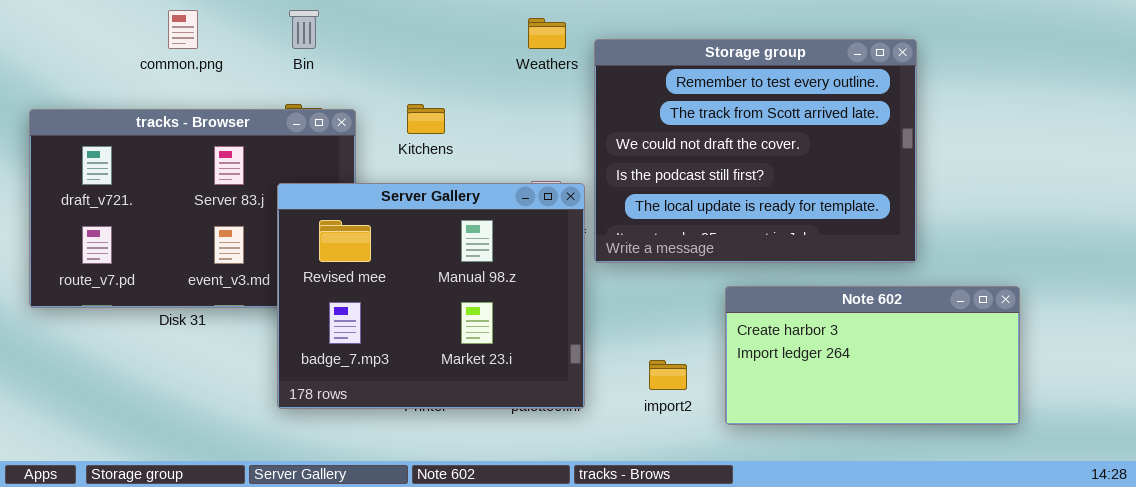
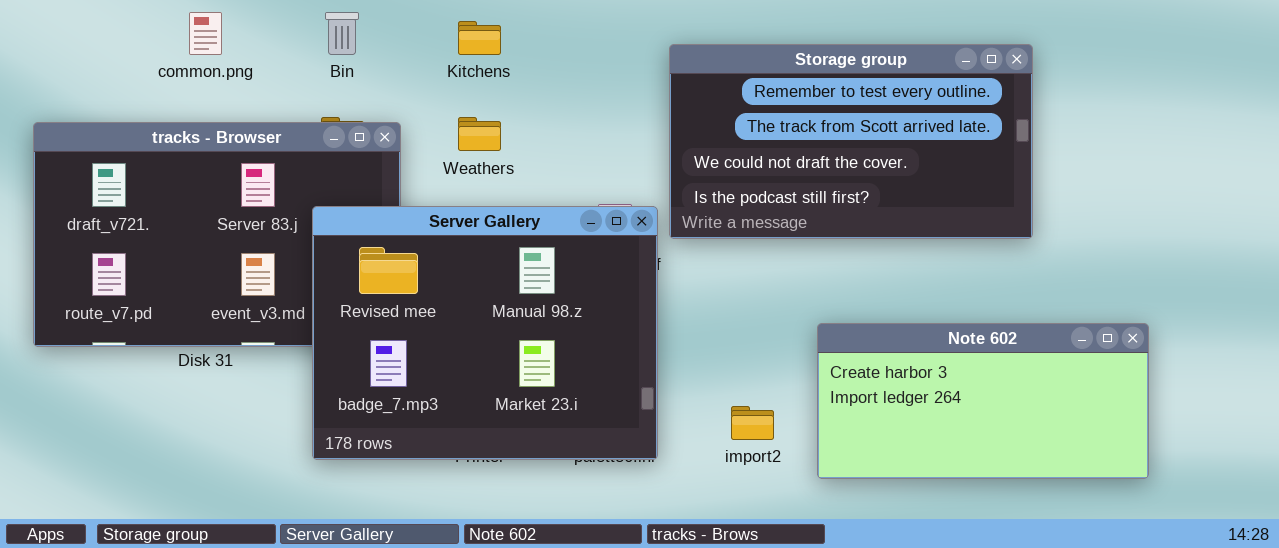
Weathers: [528,18,566,49] -> [458,117,501,151], moved
Storage group: [594,39,917,263] -> [669,44,1033,239], resized
Kitchens: [407,104,445,134] -> [458,21,501,55], moved

